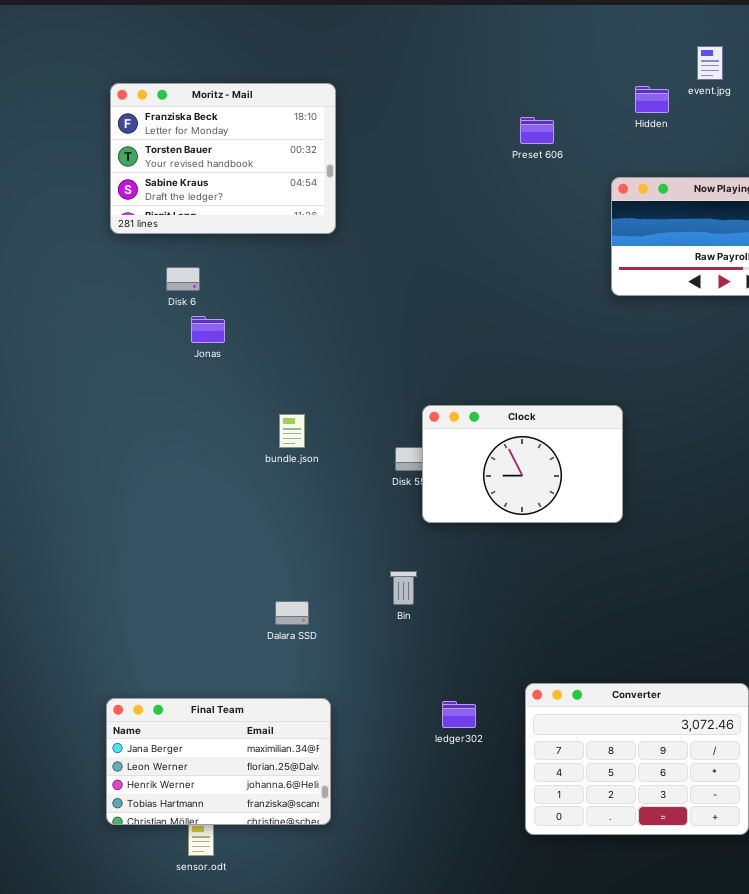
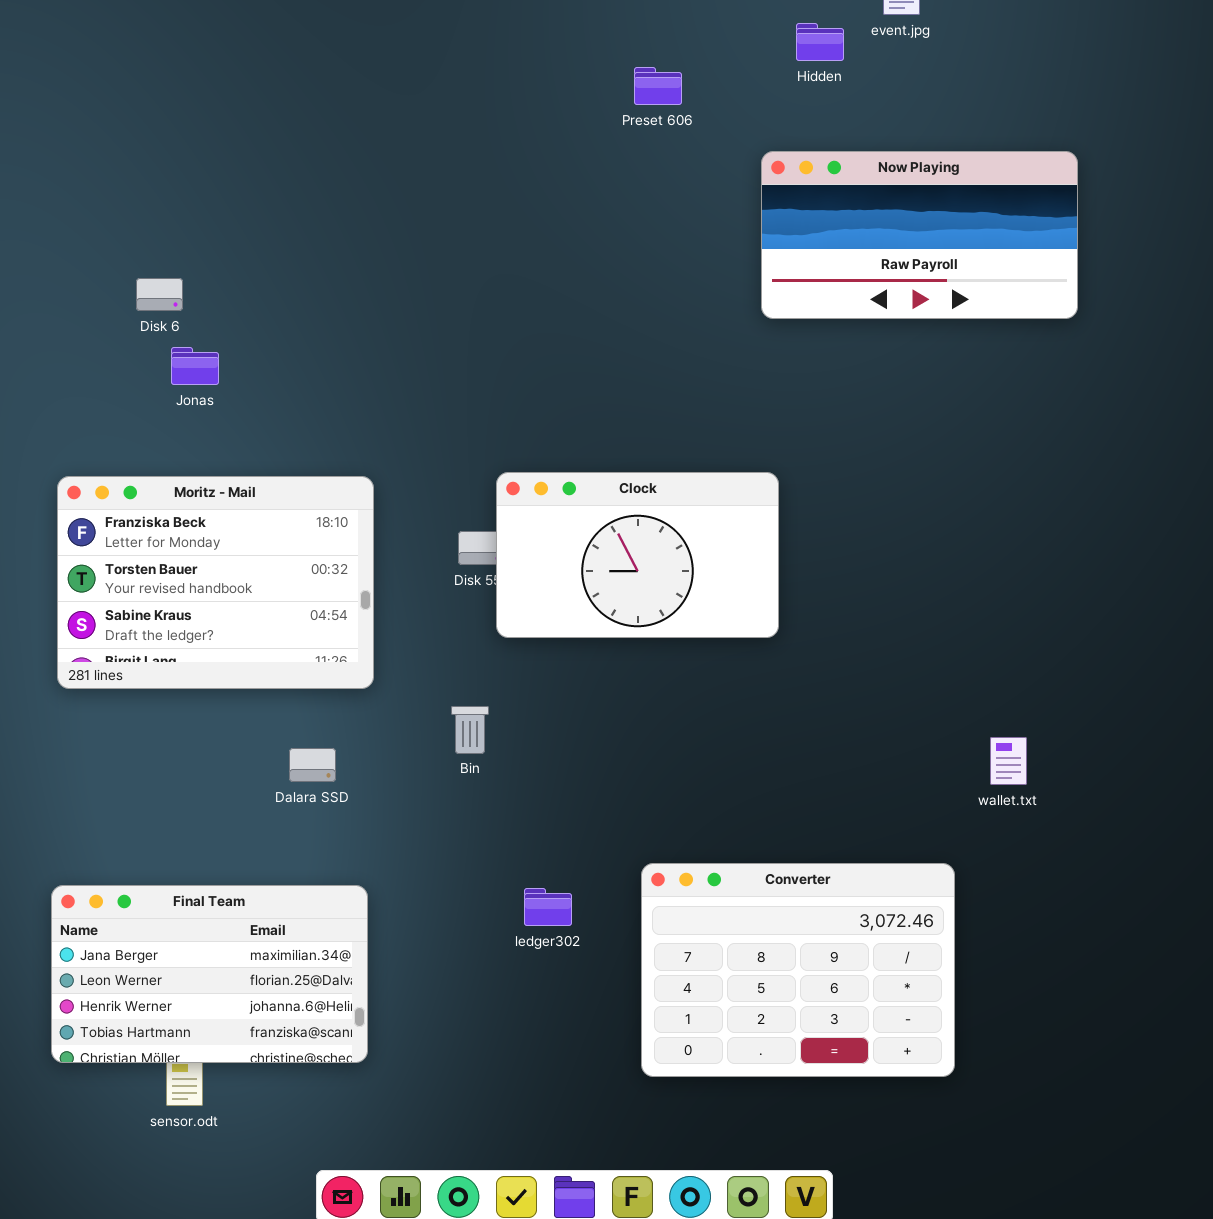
Moritz - Mail: [110,83,336,234] -> [57,476,374,689], moved

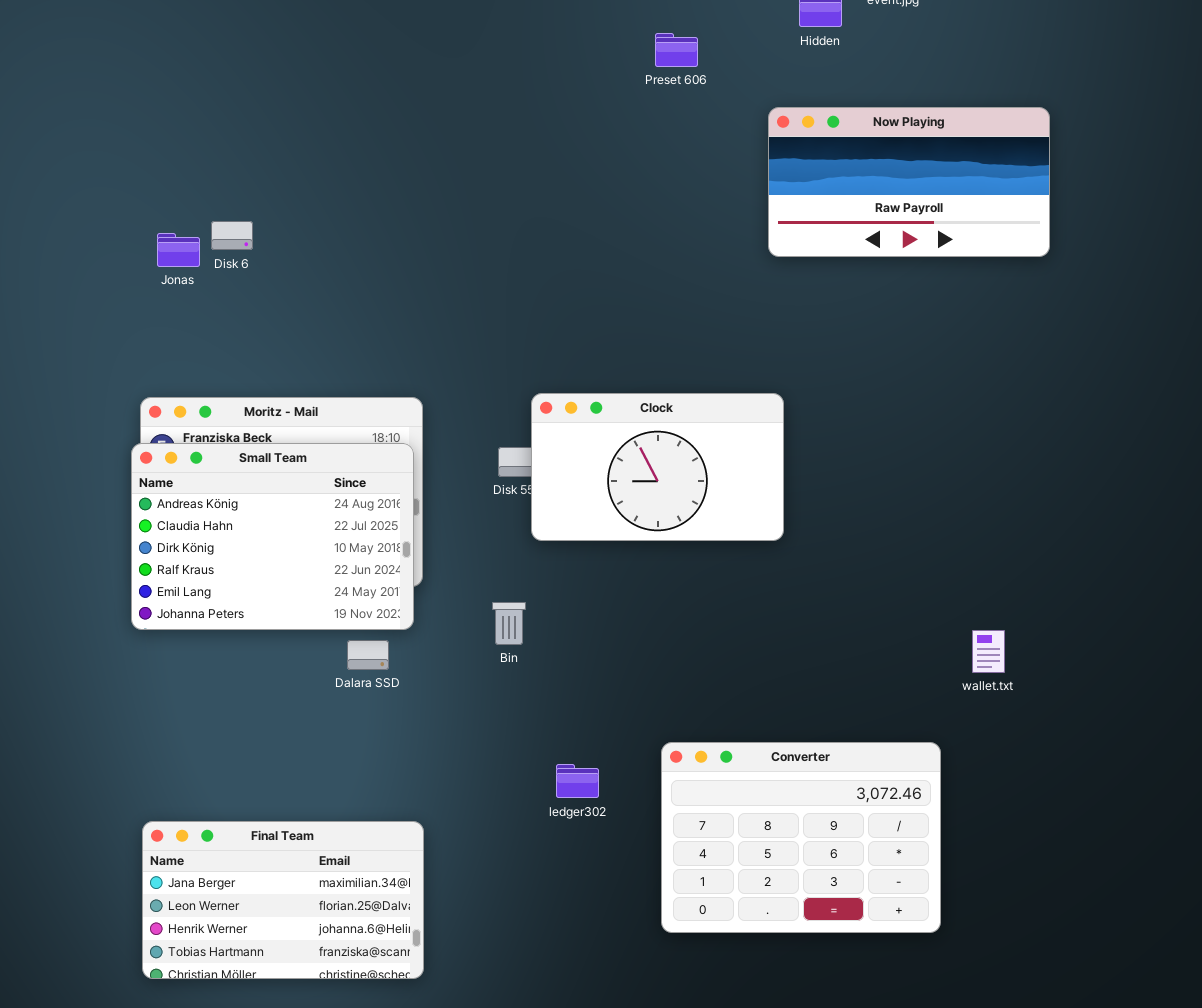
Jonas: [171,347,219,385] -> [157,233,200,267], moved
Small Team: none -> [131,443,414,630], opened
Final Team: [51,885,368,1063] -> [142,821,424,979], moved

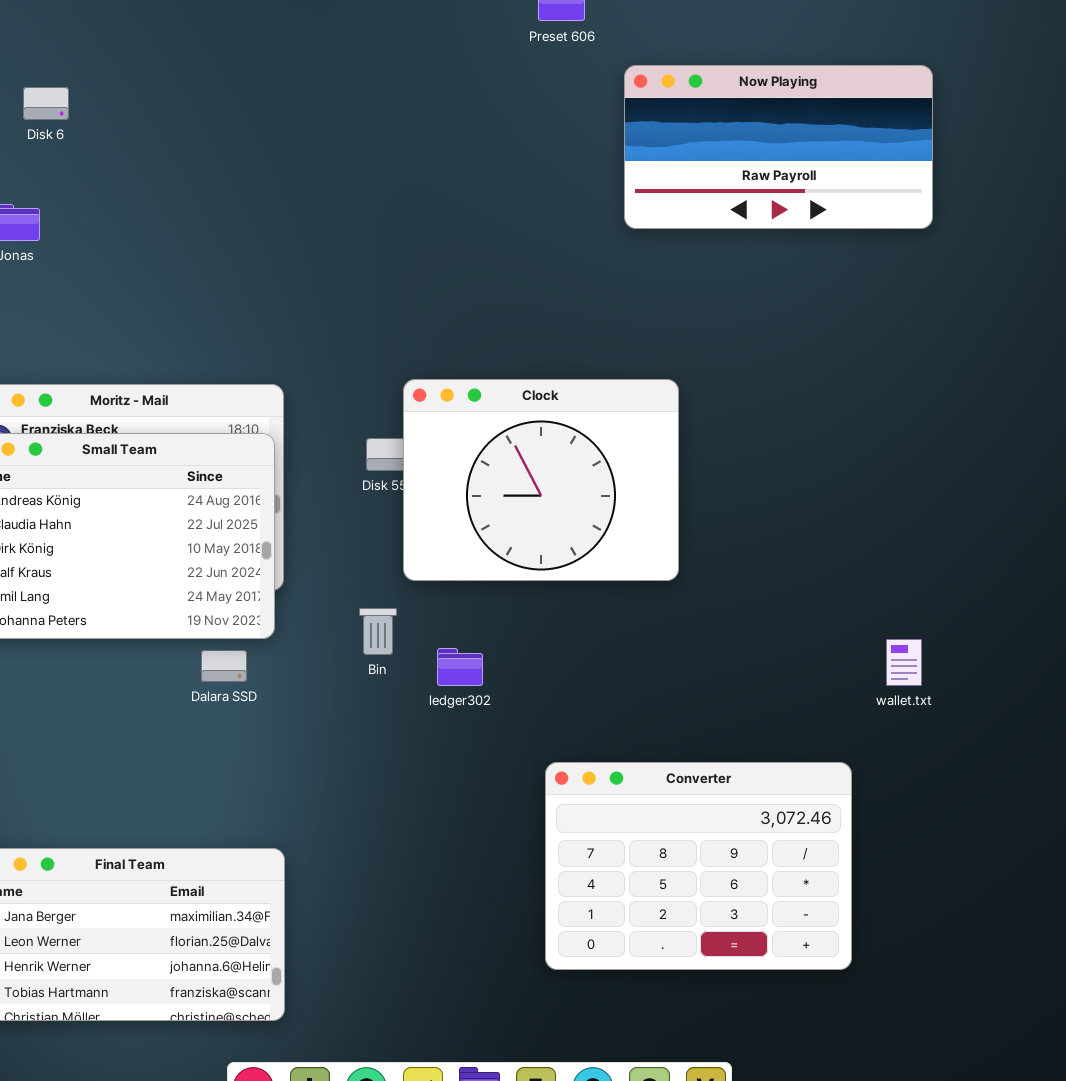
Now Playing: [768,107,1050,257] -> [624,65,933,229], moved
Disk 6: [211,221,253,250] -> [23,87,69,120], moved
Clock: [531,393,784,541] -> [403,379,679,581], resized
ledger302: [556,764,599,798] -> [437,648,483,686], moved

